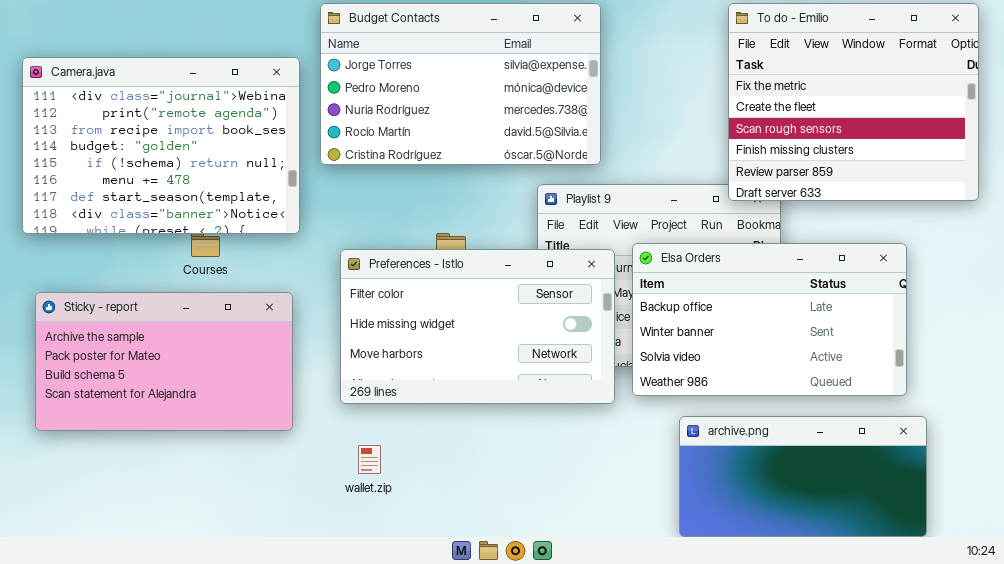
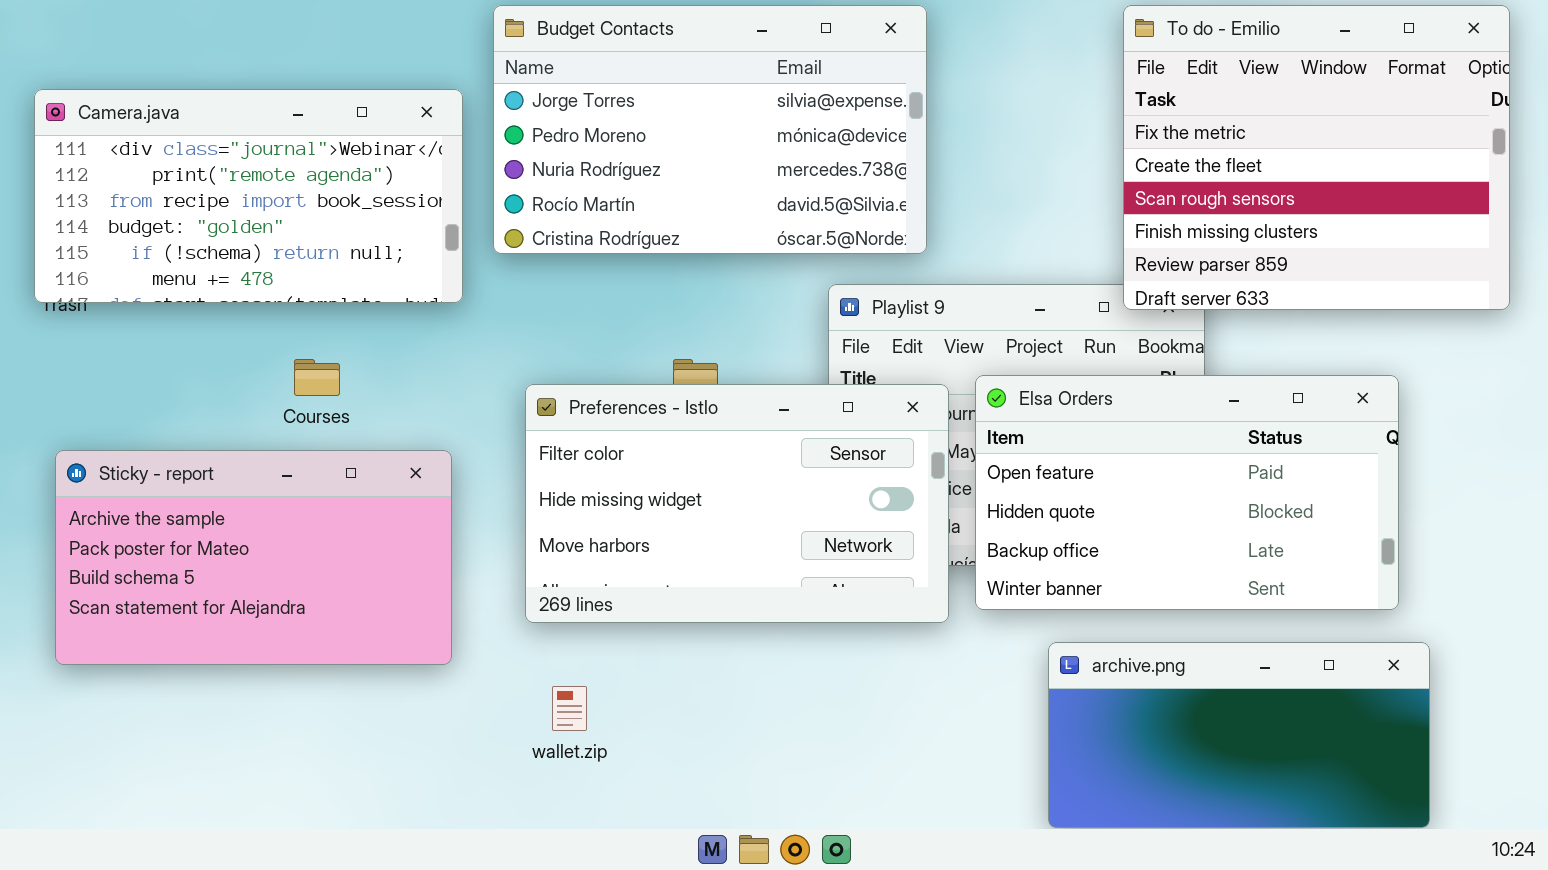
Camera.java: [22,57,300,234] -> [34,89,463,303], resized
Elsa Orders: [632,243,907,396] -> [975,375,1399,610], scrolled up 2 rows

